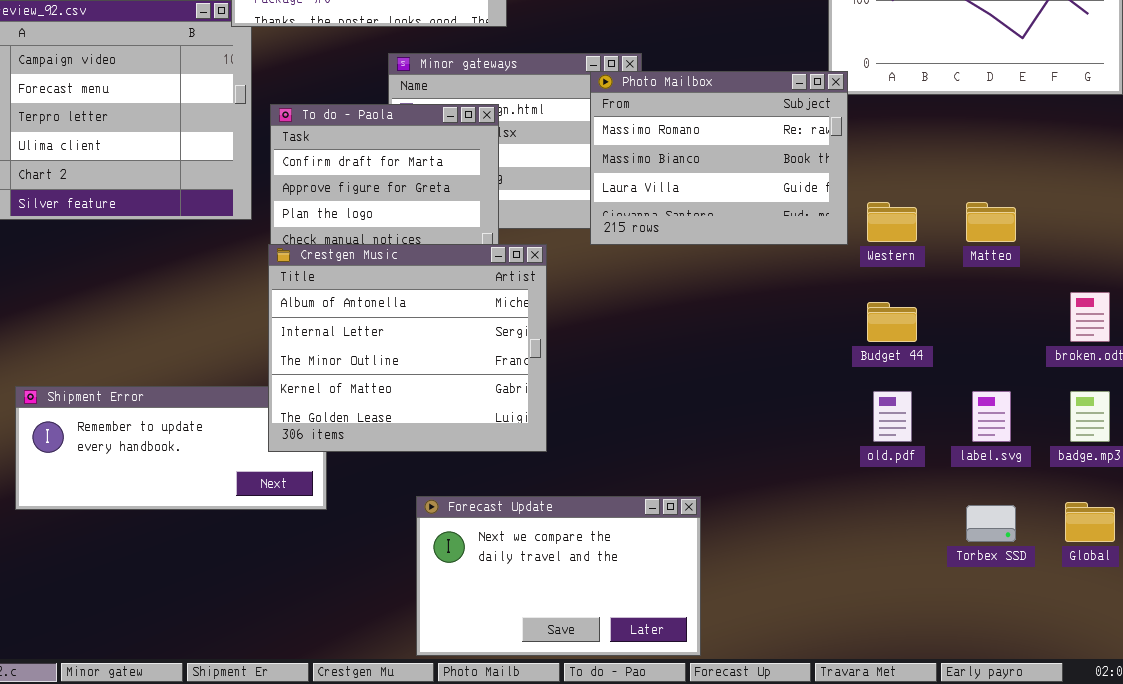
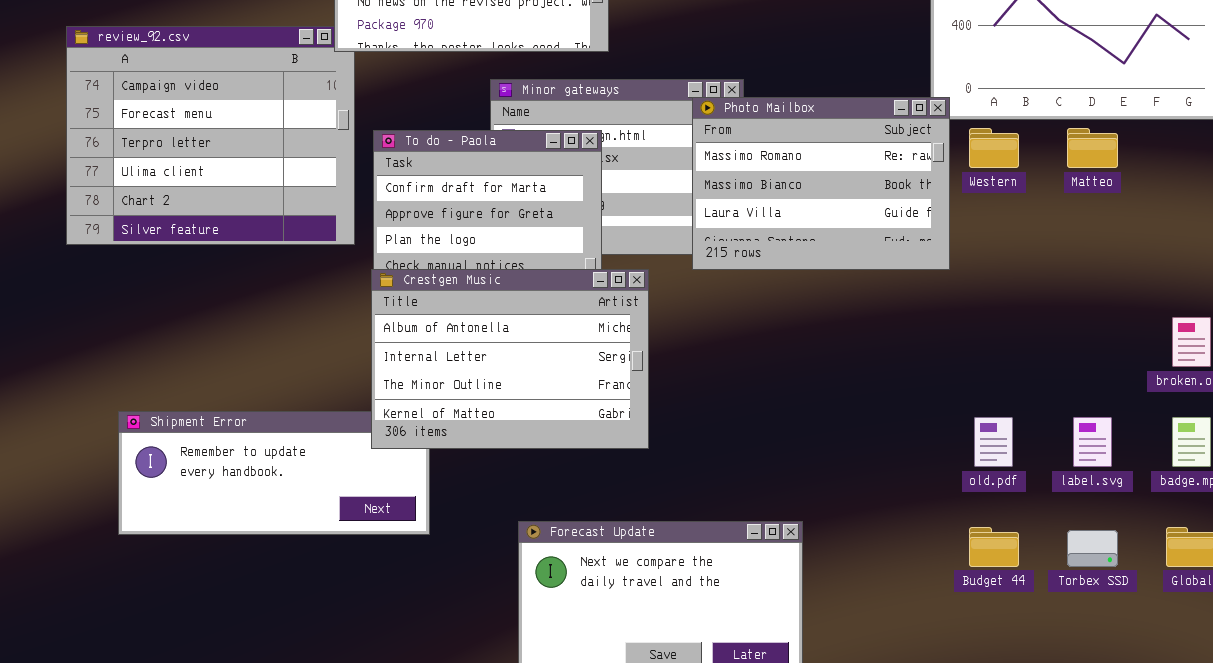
Western: [867,202,917,242] -> [969,128,1019,168], moved
Matteo: [966,202,1016,242] -> [1067,128,1118,168], moved
Crestgen Music: [268,244,547,452] -> [371,269,649,449], resized
Budget 44: [867,302,917,342] -> [969,527,1019,567], moved

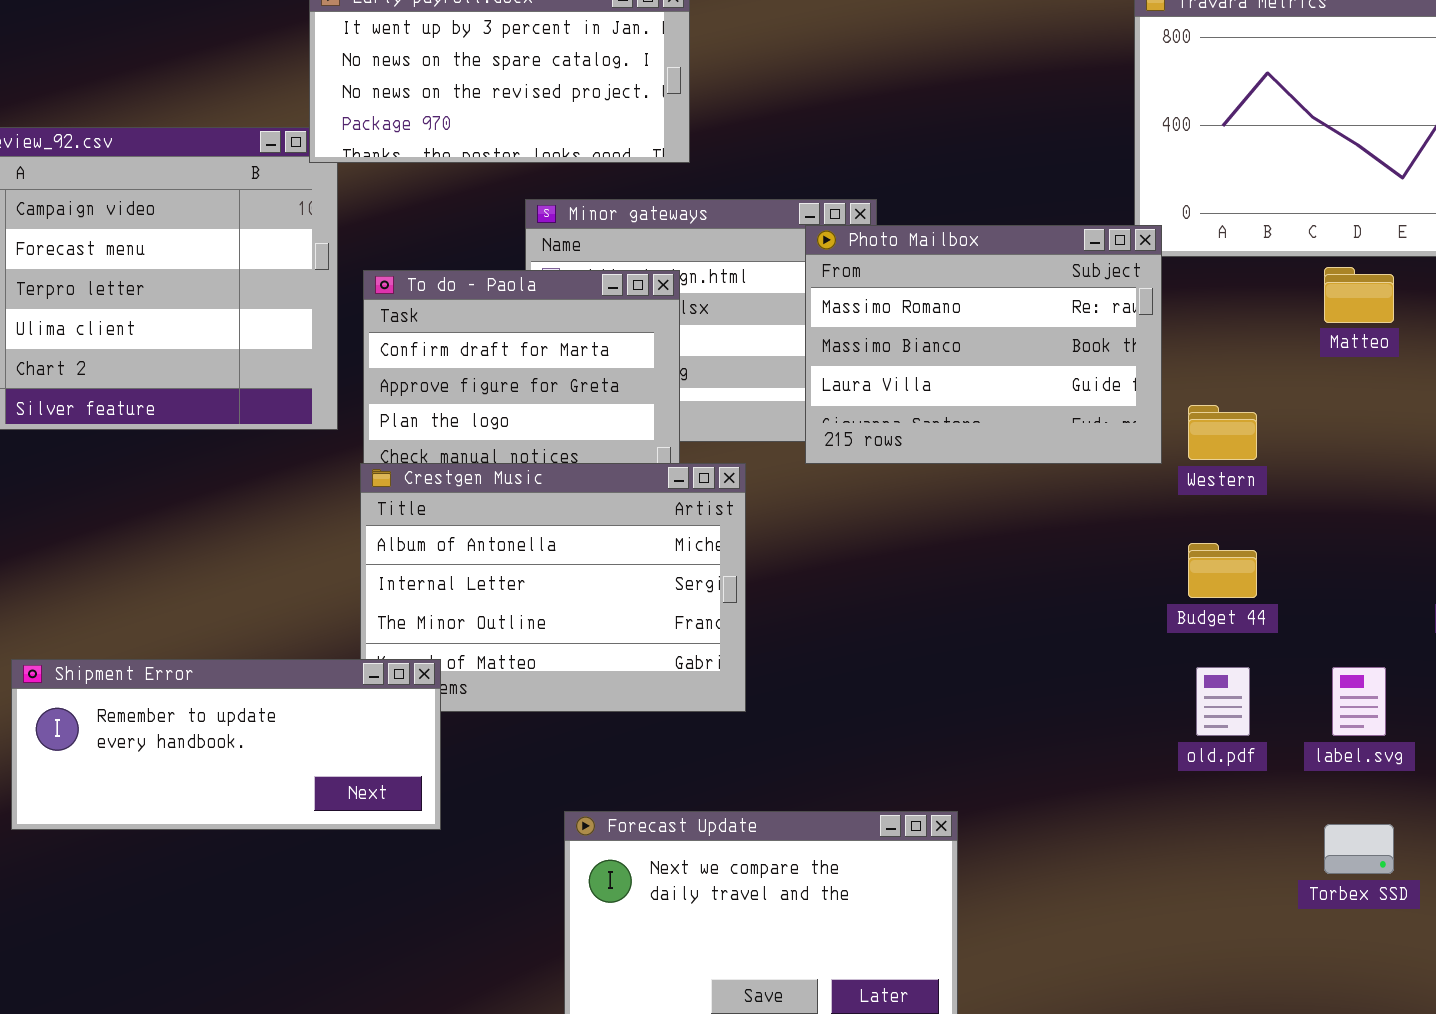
Western: [969,128,1019,168] -> [1188,405,1257,460], moved
Shipment Error: [118,411,430,535] -> [11,659,441,830], raised
Budget 44: [969,527,1019,567] -> [1188,543,1257,598], moved

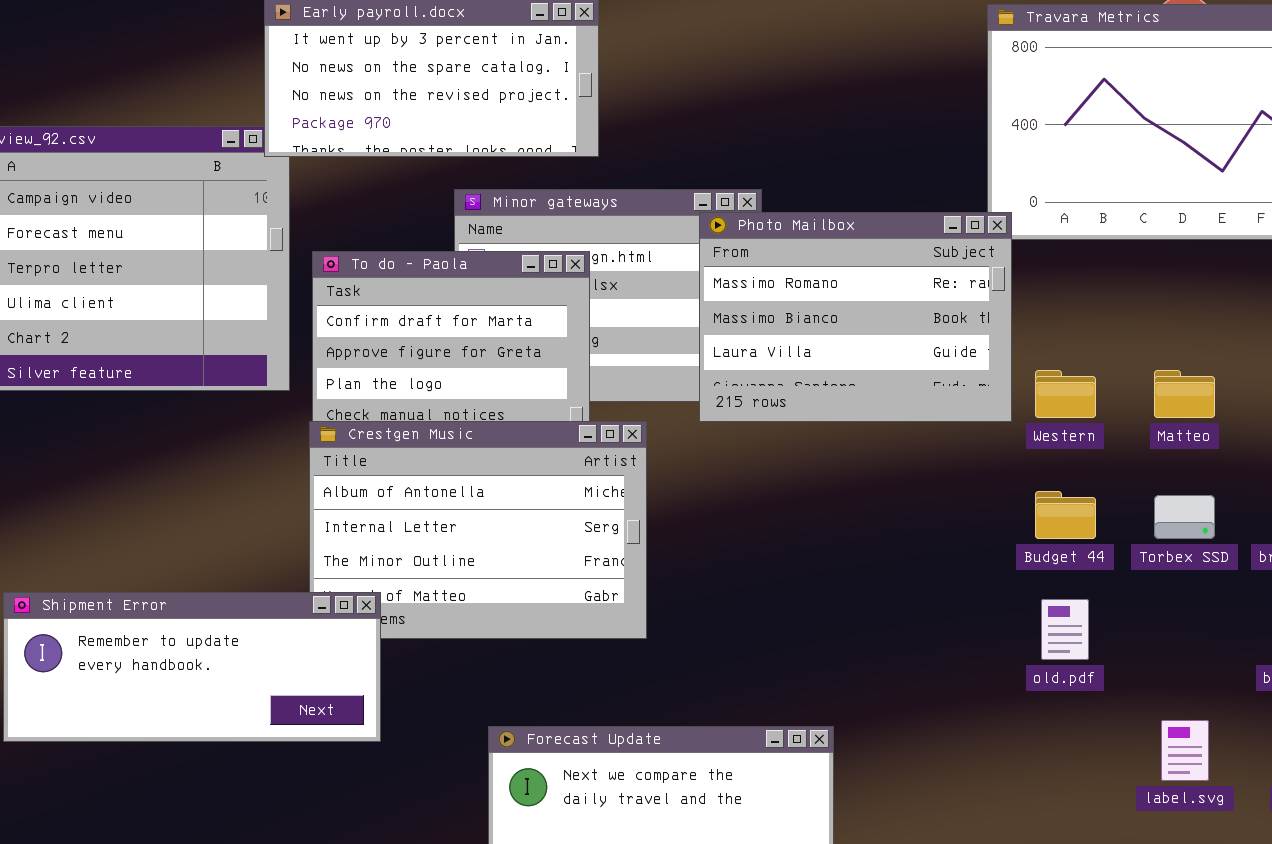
Matteo: [1324,267,1394,323] -> [1154,370,1215,418], moved
label.svg: [1332,667,1386,736] -> [1161,720,1209,781], moved
Torbex SSD: [1324,824,1394,874] -> [1154,495,1215,539], moved

